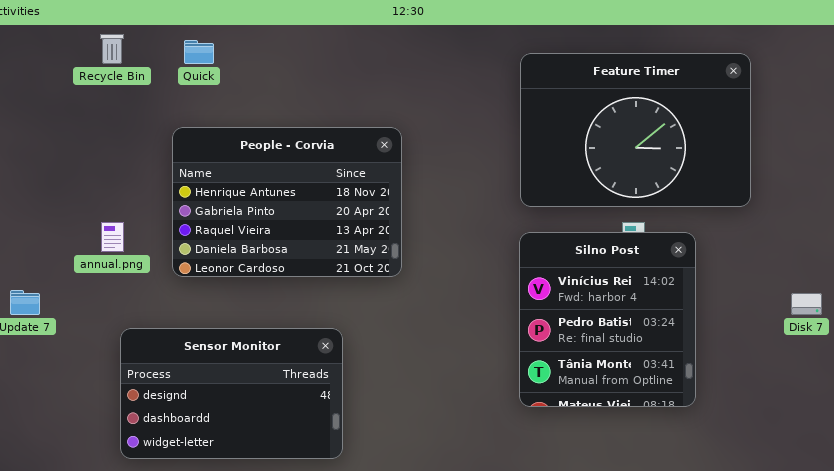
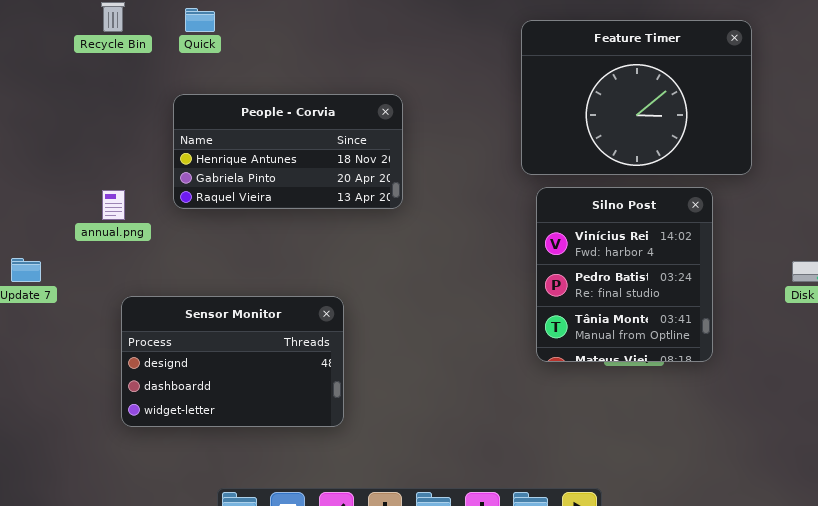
People - Corvia: [172,127,402,277] -> [173,94,403,209], resized
Silno Post: [519,232,696,407] -> [536,187,713,362], moved

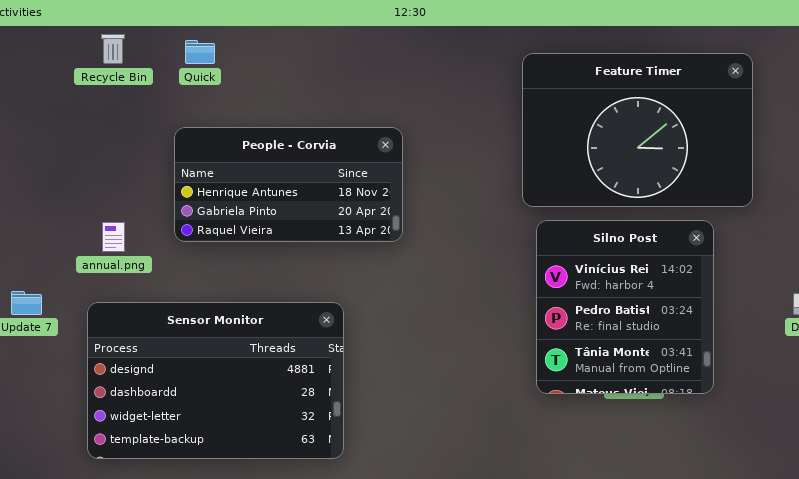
Sensor Monitor: [121,296,344,427] -> [87,302,344,459], resized

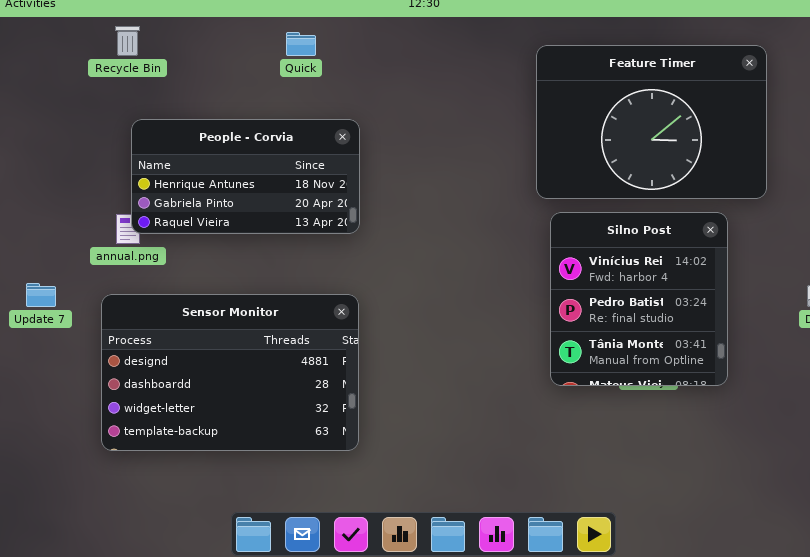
Quick: [185,40,215,64] -> [286,32,316,56], moved
People - Corvia: [174,127,403,242] -> [131,119,360,234], moved

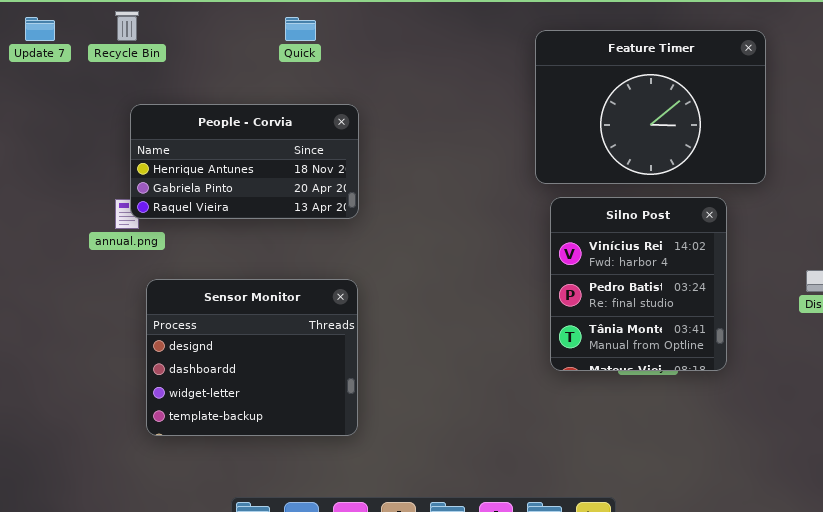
Update 7: [26,283,56,307] -> [25,17,55,41], moved
Sensor Monitor: [101,294,359,451] -> [146,279,358,436], resized

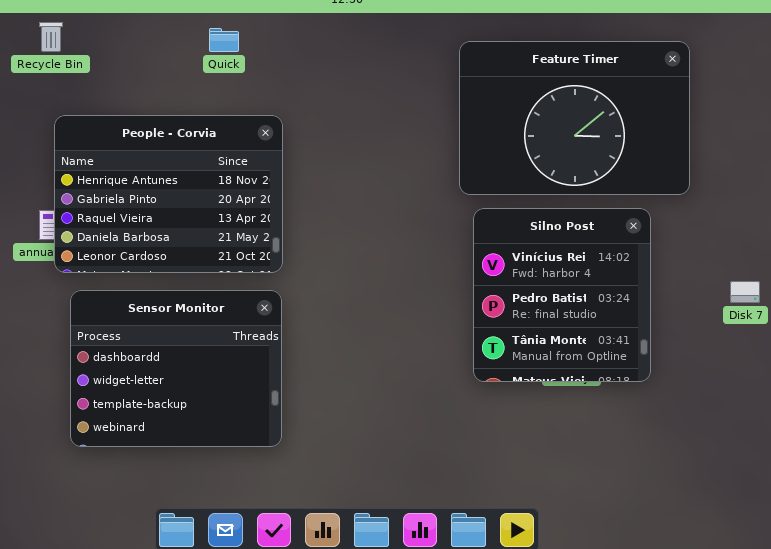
People - Corvia: [130,104,359,219] -> [54,115,283,273], resized
Sensor Monitor: [146,279,358,436] -> [70,290,282,447], scrolled down 1 row

